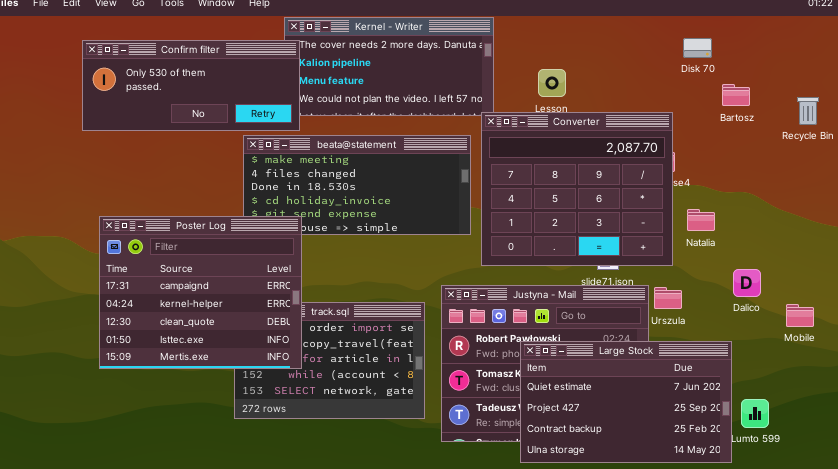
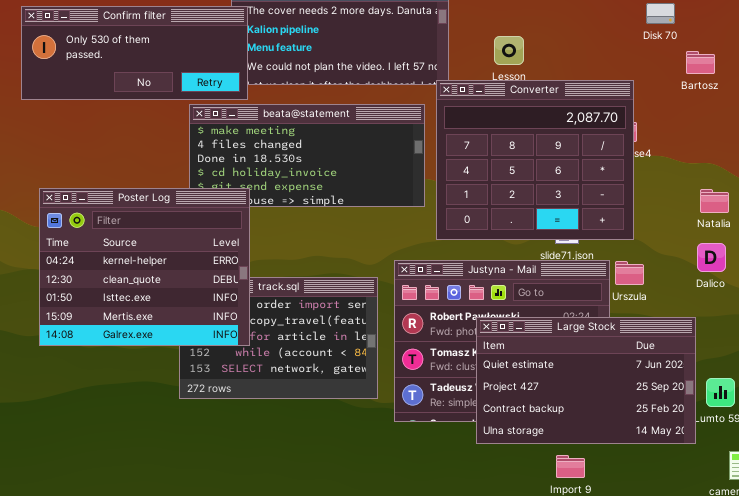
Natalia: [687,209,715,231] -> [700,189,729,213], moved
Poster Log: [99,216,302,369] -> [39,188,250,346], scrolled down 1 row

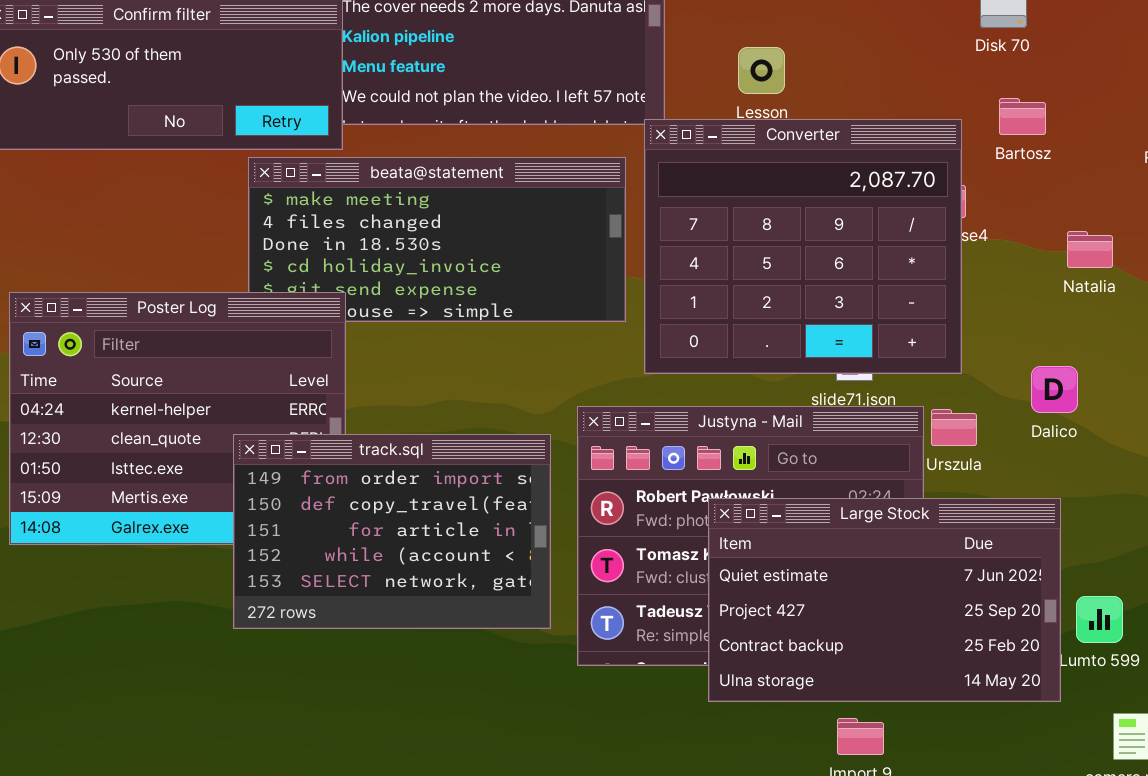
Bartosz: [686,51,715,74] -> [999,98,1046,135], moved
Natalia: [700,189,729,213] -> [1067,231,1113,268], moved
Dalico: [697,243,726,272] -> [1031,366,1078,413], moved
track.sql: [179,277,378,399] -> [233,434,551,629], raised

